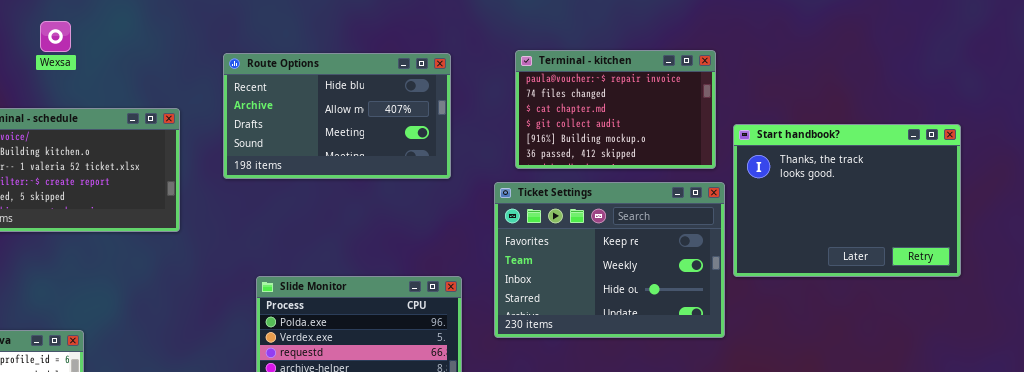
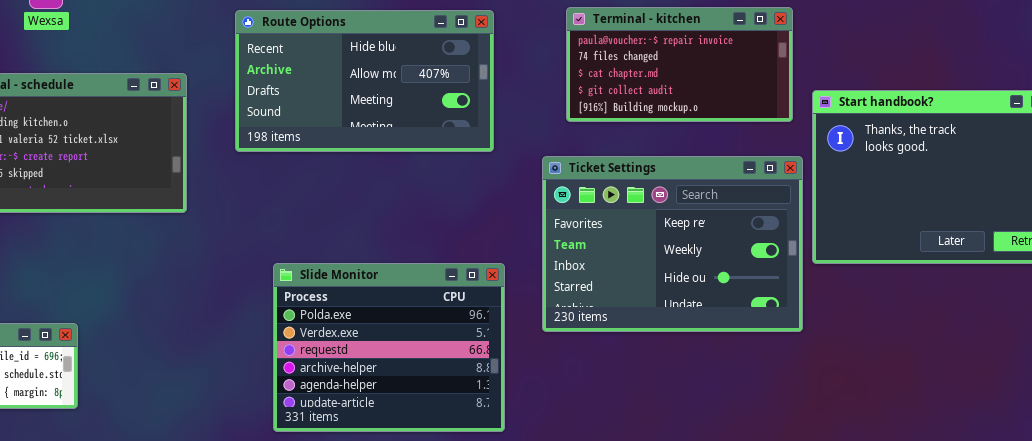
Terminal - kitchen: [515,50,716,169] -> [566,7,793,122], resized

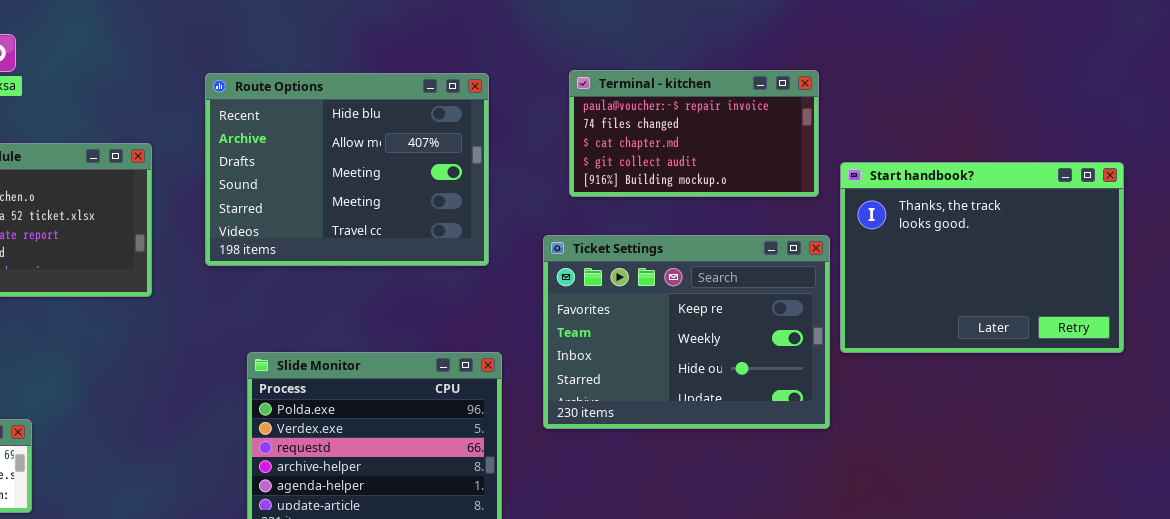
Route Options: [235,10,494,152] -> [205,73,489,266], resized

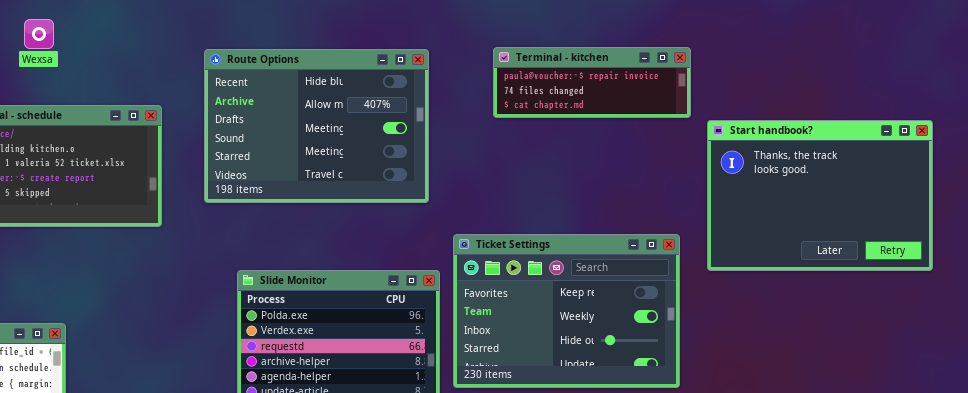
Terminal - kitchen: [569,70,819,197] -> [493,47,691,118], resized
Ticket Settings: [543,235,830,429] -> [453,234,680,388], moved

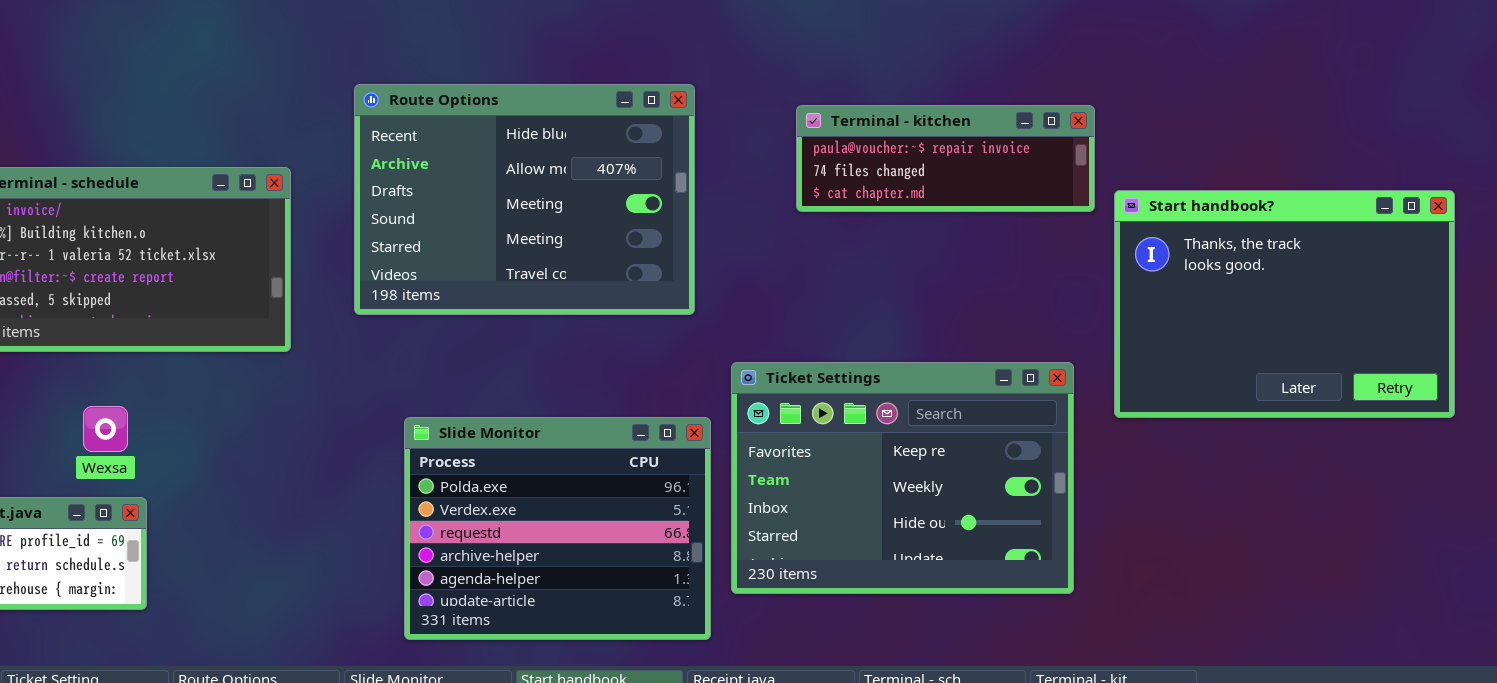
Wexsa: [24,19,54,49] -> [83,406,128,452], moved
Terminal - kitchen: [493,47,691,118] -> [796,105,1095,212], moved

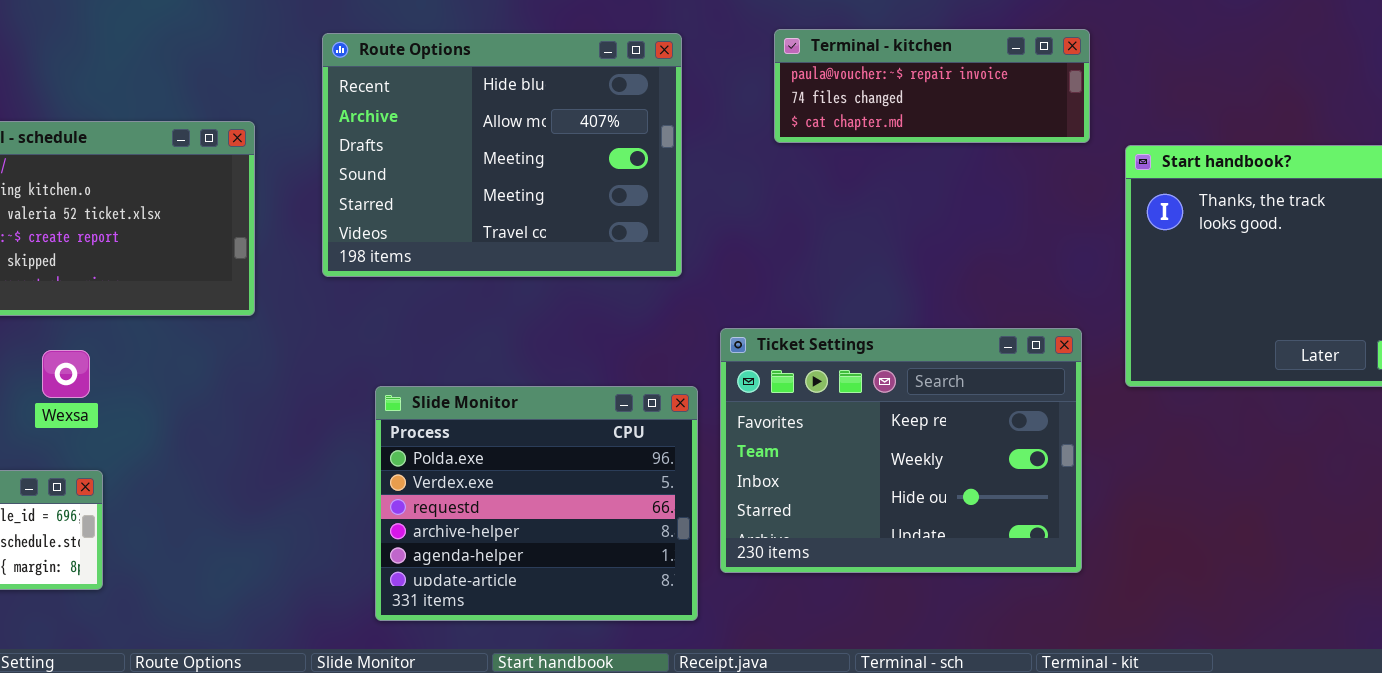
Terminal - kitchen: [796,105,1095,212] -> [774,29,1090,143], moved
Wexsa: [83,406,128,452] -> [42,350,90,398], moved

